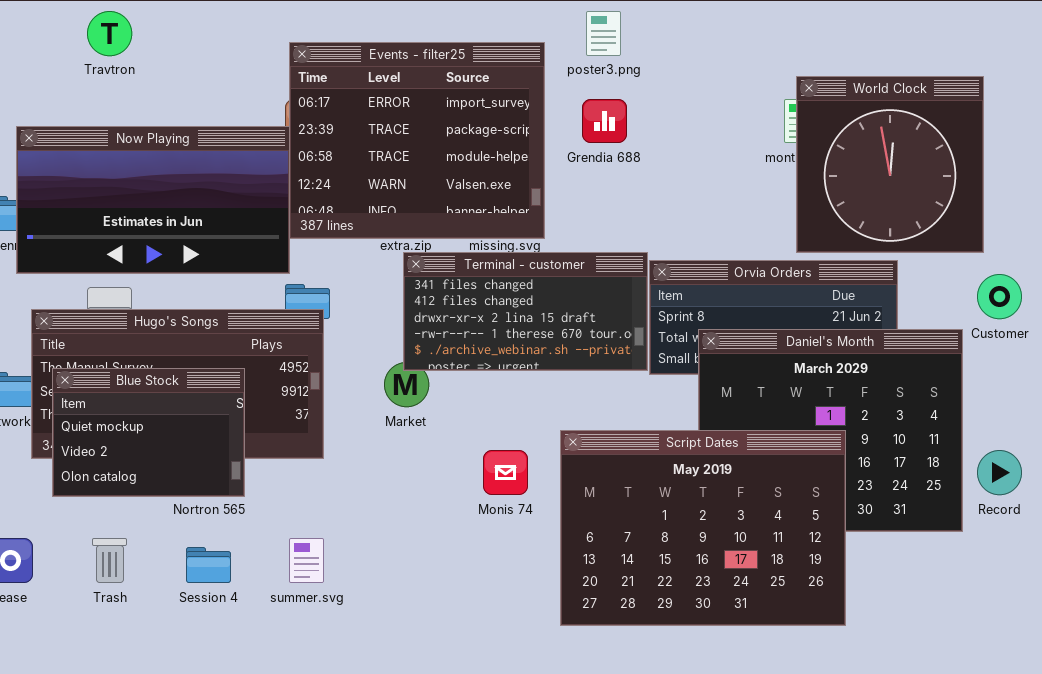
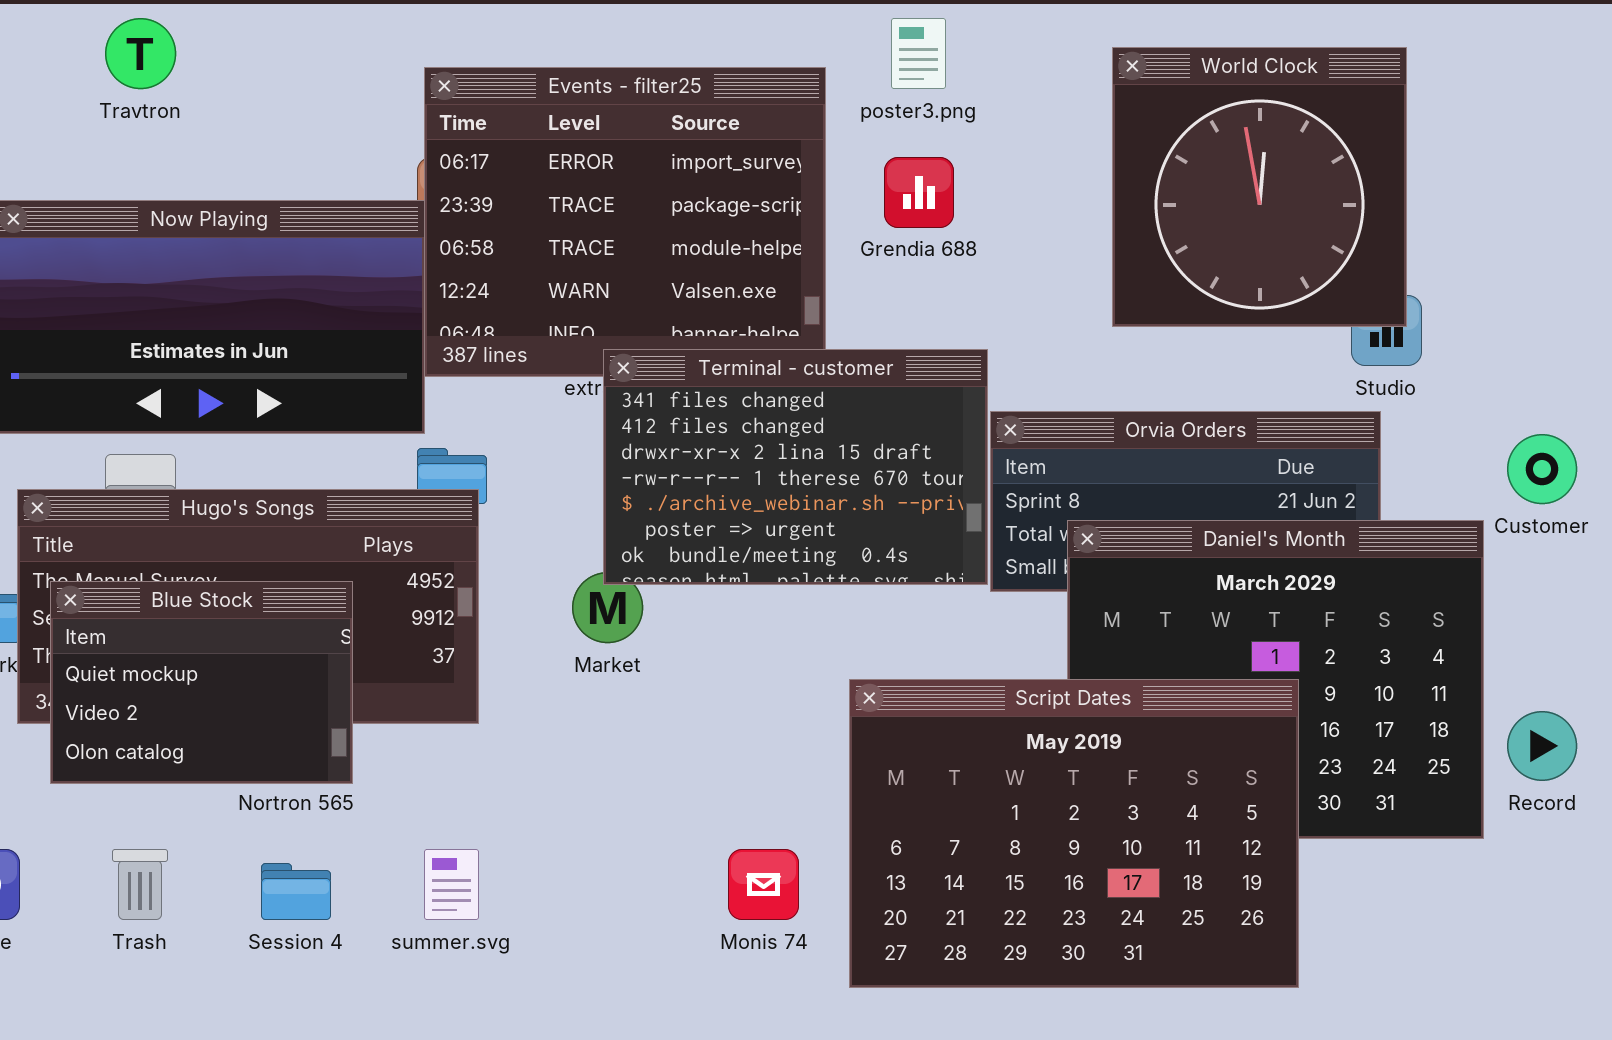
World Clock: [796,76,984,253] -> [1112,47,1407,327], moved
Terminal - customer: [403,252,648,371] -> [603,349,988,585], resized
Monis 74: [483,450,528,495] -> [728,849,799,920], moved

